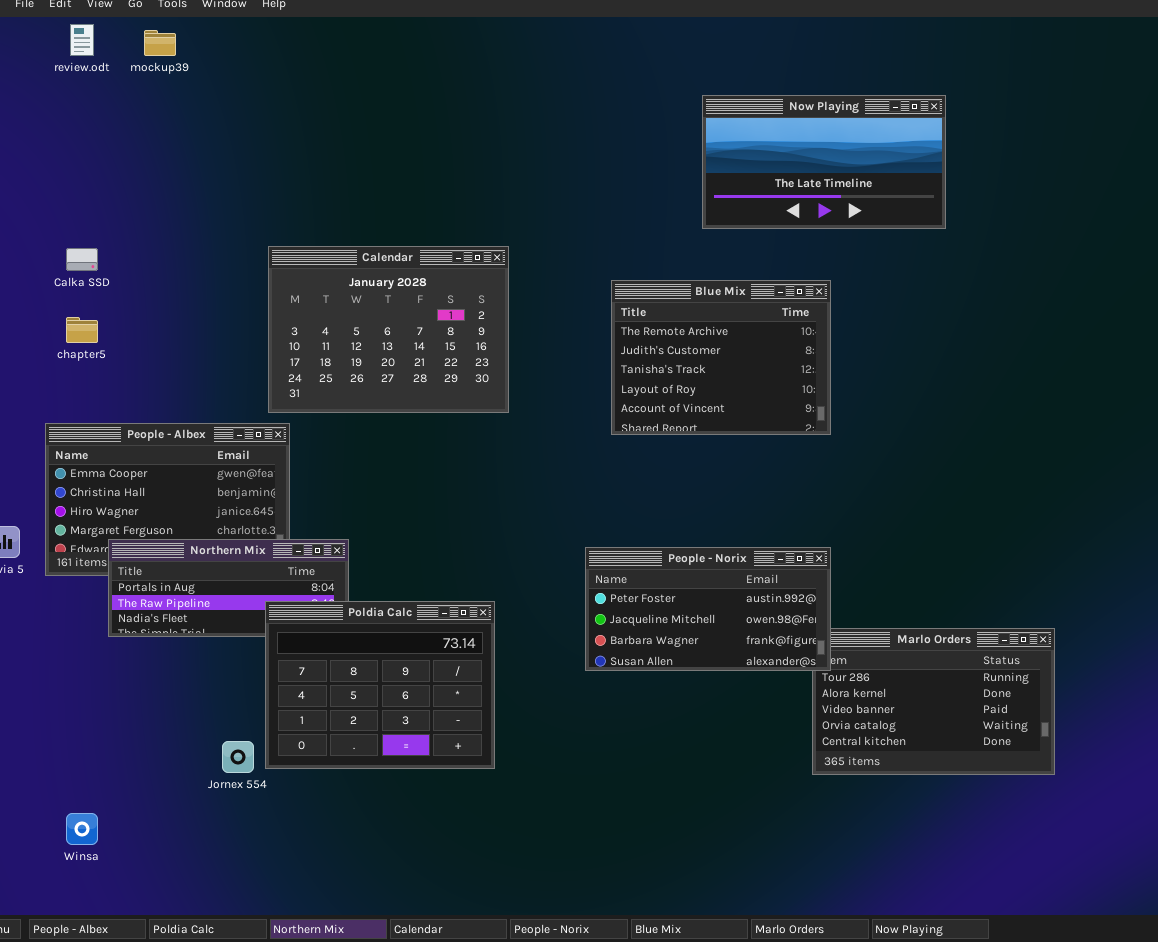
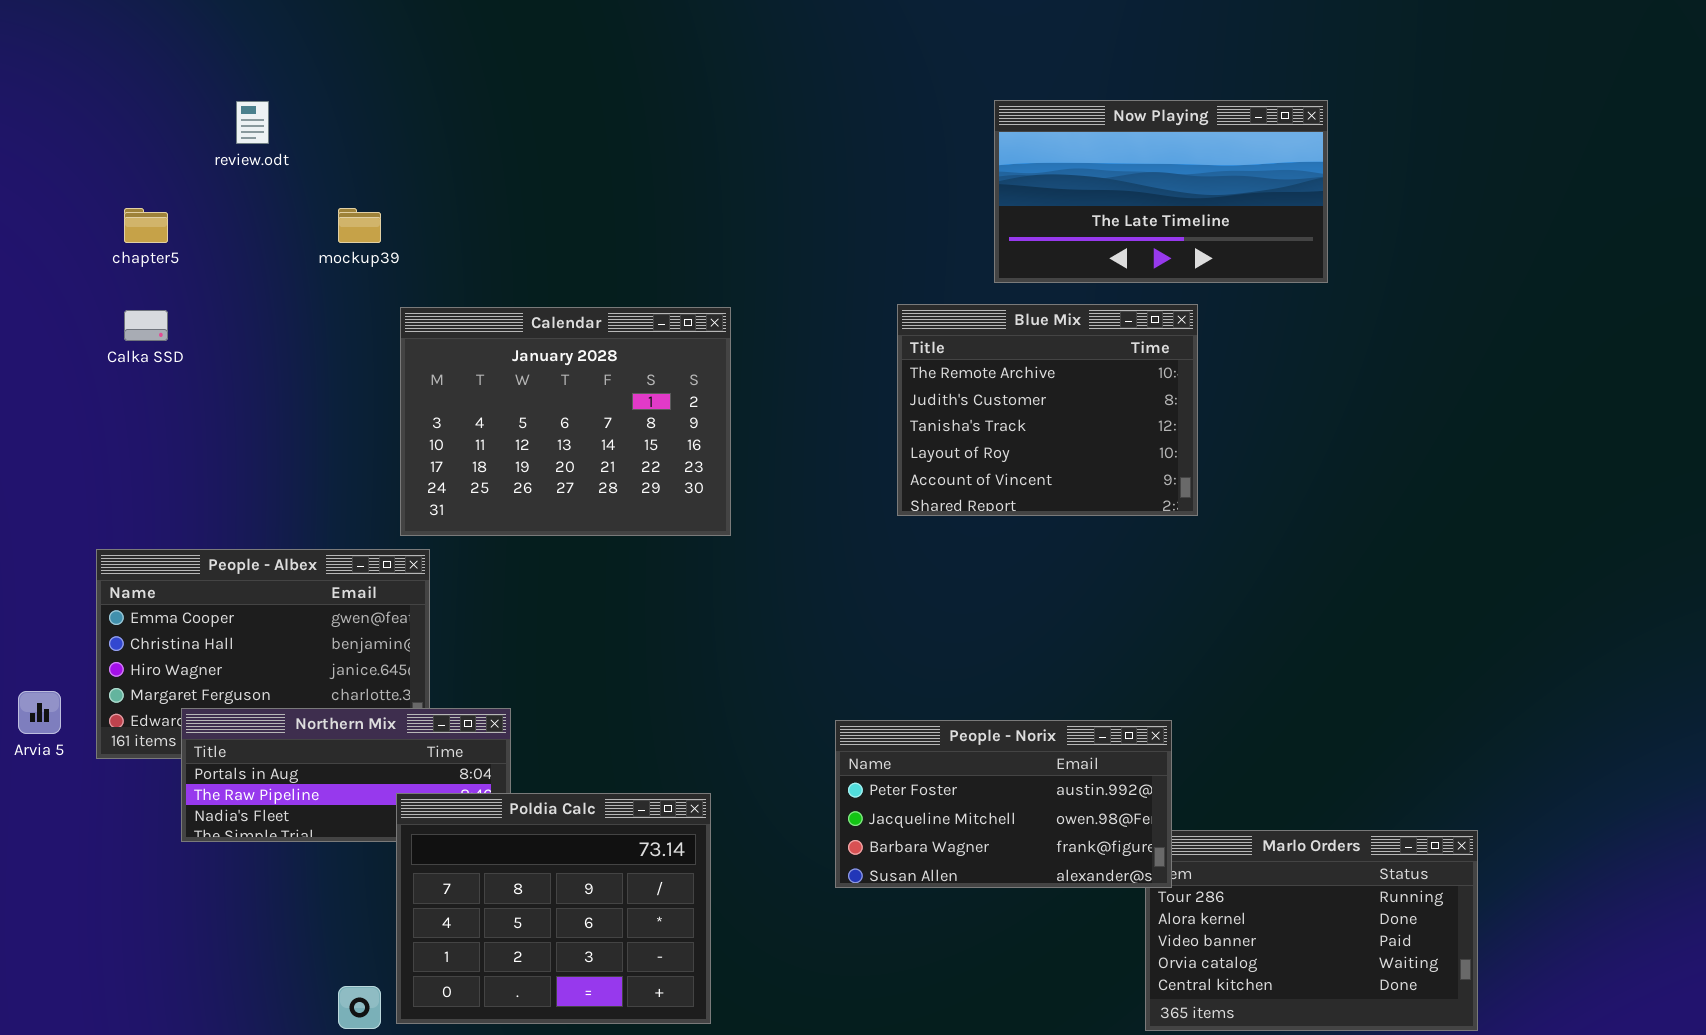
review.odt: [70,24,94,56] -> [236,101,269,144], moved
mockup39: [144,30,176,56] -> [338,208,381,243], moved
Blue Mix: [611,280,831,435] -> [897,304,1198,516], moved
chapter5: [66,317,98,343] -> [124,208,168,243], moved

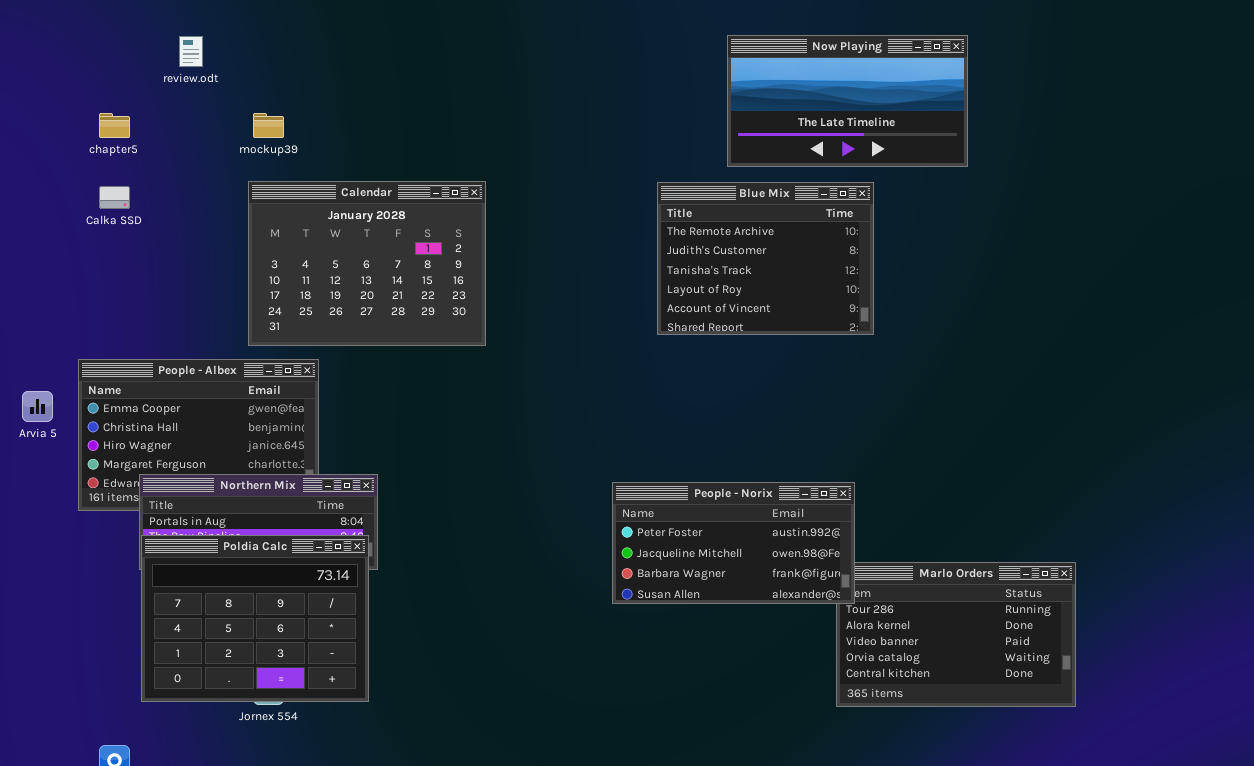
Calendar: [400,307,731,536] -> [248,181,486,346], moved
Arvia 5: [18,691,61,734] -> [22,391,53,422], moved
Poldia Calc: [396,793,711,1024] -> [141,535,369,702], moved

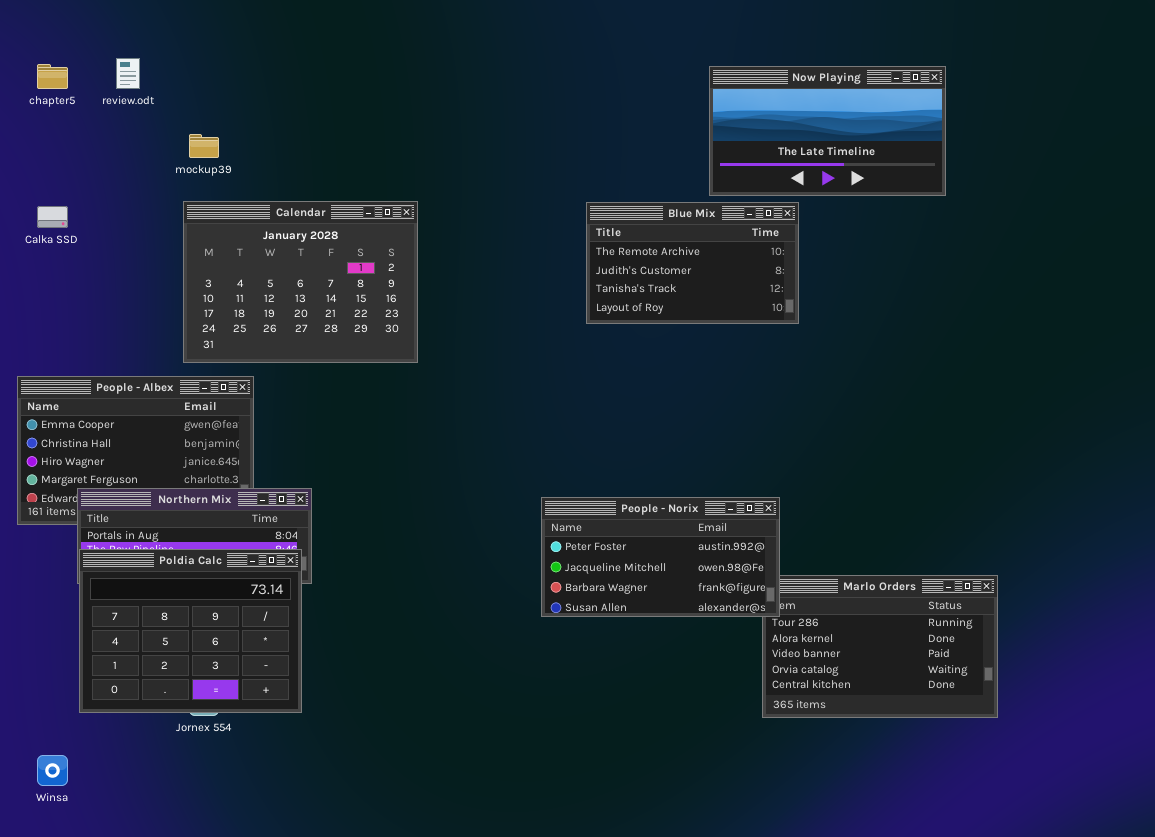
Now Playing: [727,35,968,167] -> [709,66,946,196], moved
chapter5: [99,113,130,138] -> [37,64,68,89], moved
Blue Mix: [657,182,874,335] -> [586,202,799,324], resized

